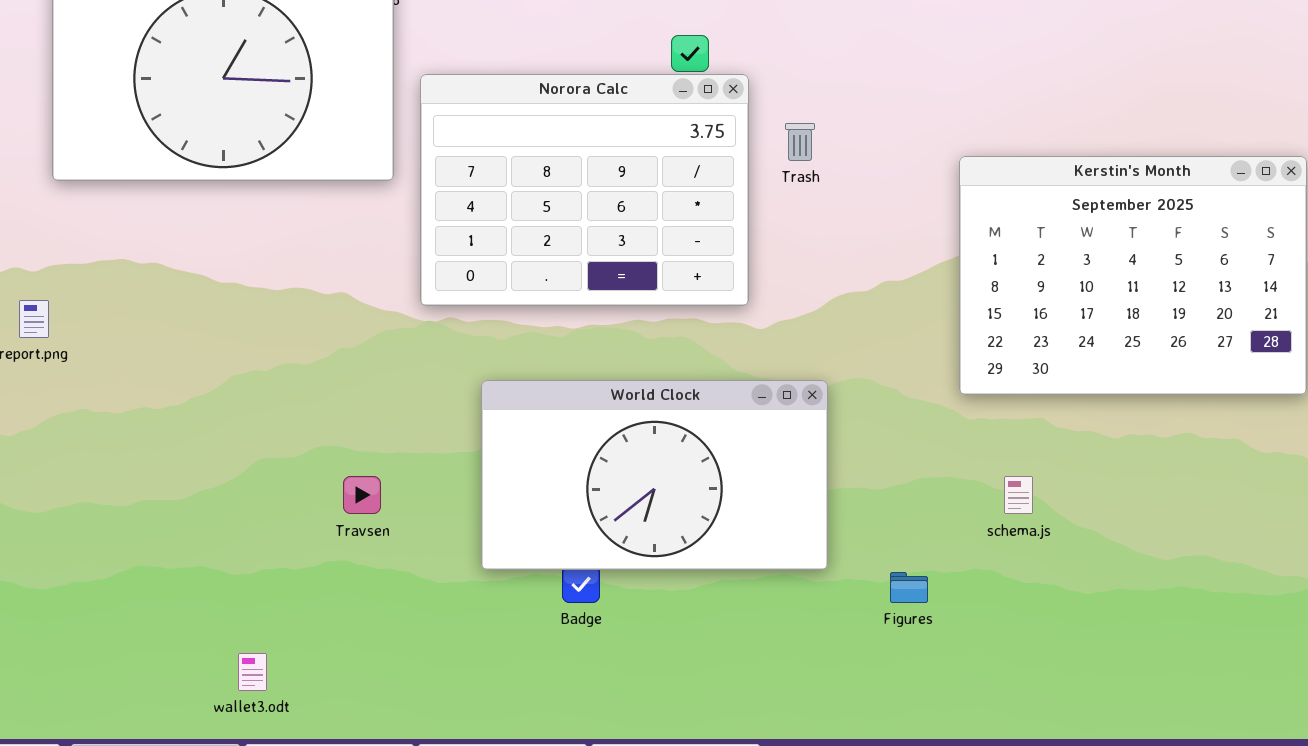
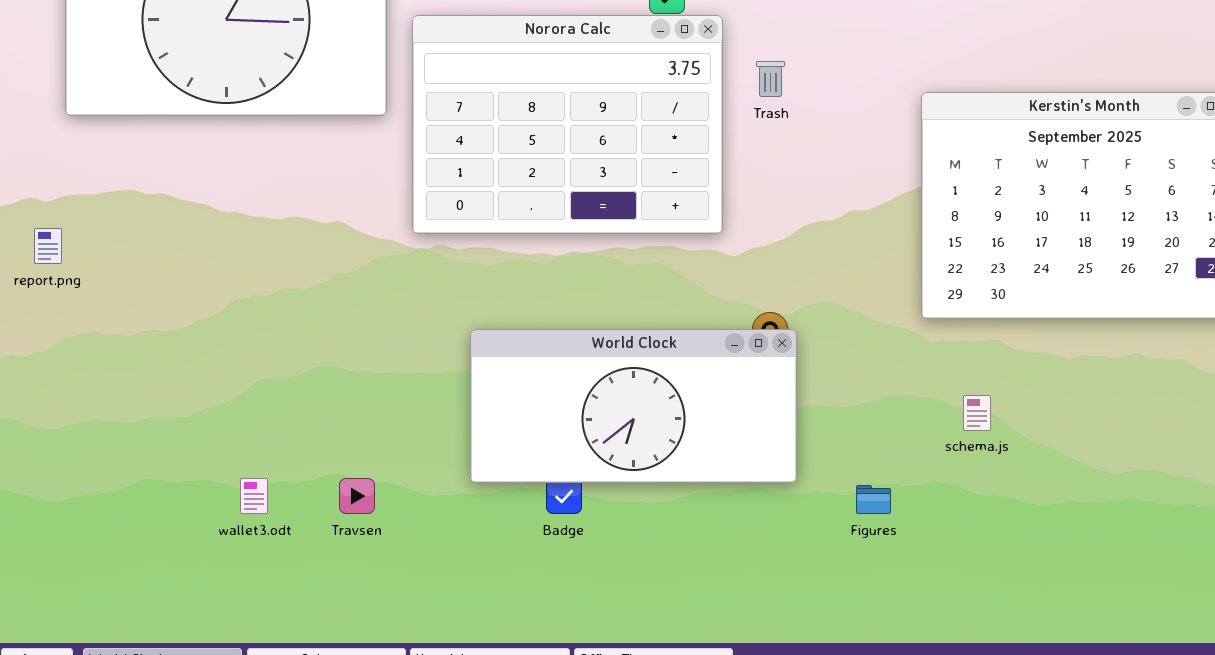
World Clock: [481,380,828,570] -> [470,329,797,483], resized
Travsen: [343,476,381,514] -> [339,478,375,514], moved
wallet3.odt: [238,653,267,691] -> [240,478,268,514], moved

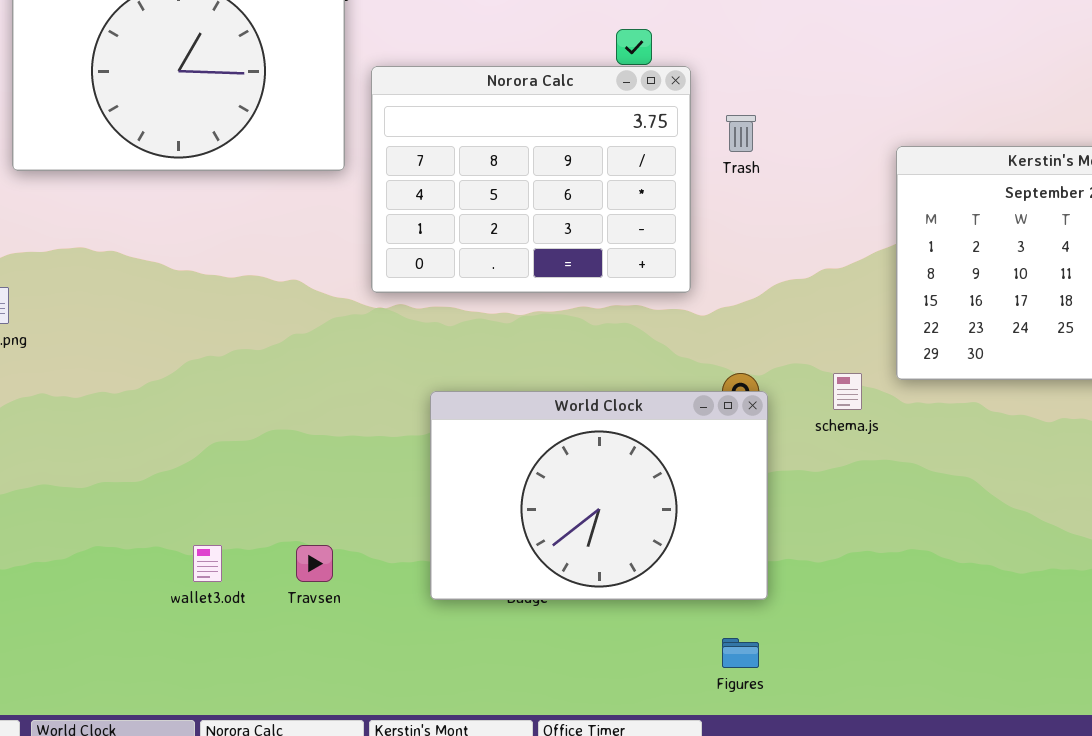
World Clock: [470,329,797,483] -> [430,391,768,600], resized
schema.js: [963,395,991,431] -> [833,373,862,410], moved
Figures: [856,485,891,514] -> [722,638,759,668], moved

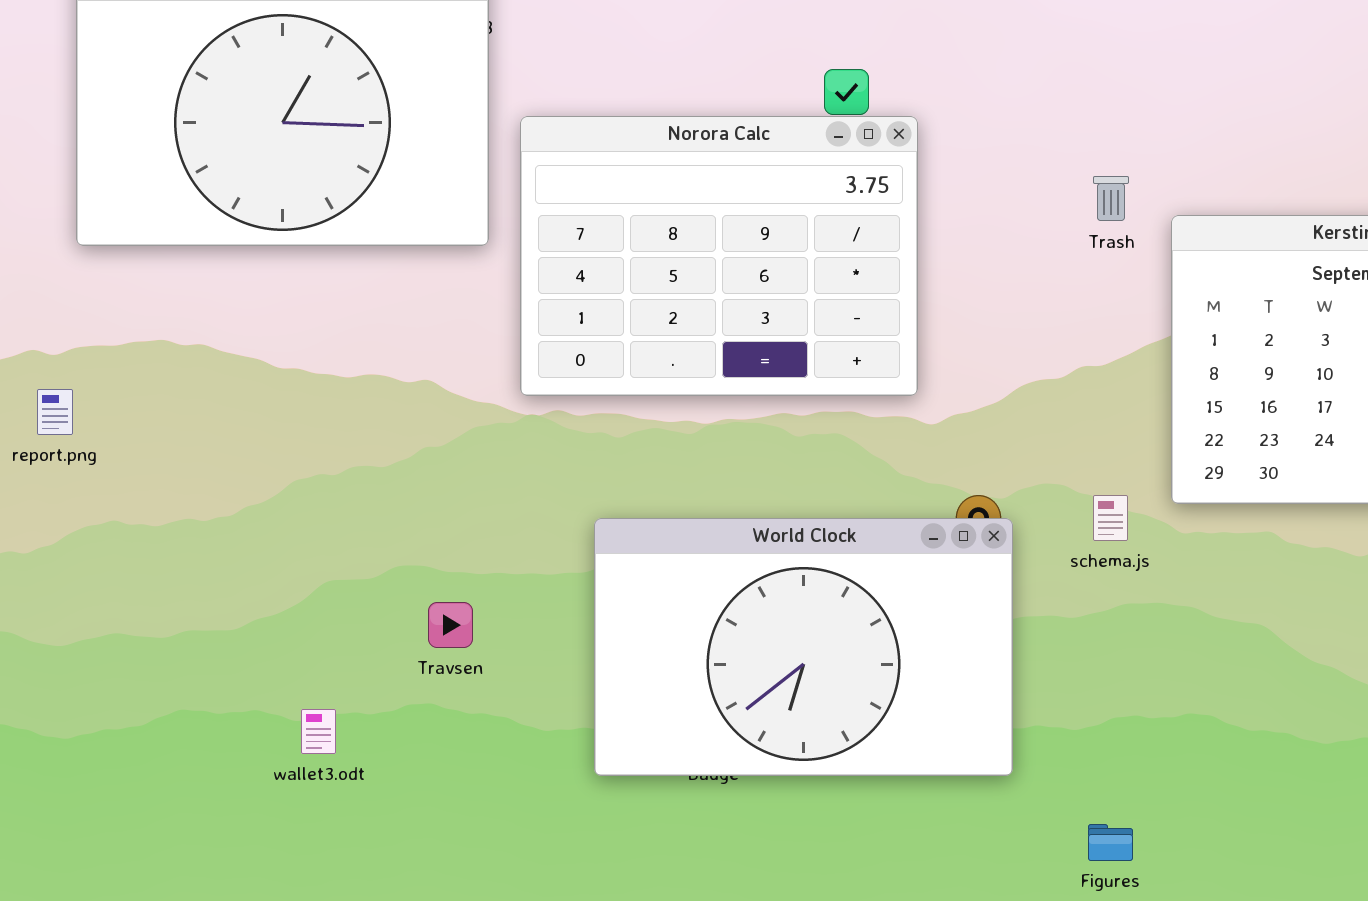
Trash: [726,115,756,152] -> [1093,176,1129,221], moved
Travsen: [296,545,333,582] -> [428,602,473,648], moved
Figures: [722,638,759,668] -> [1088,824,1133,861], moved

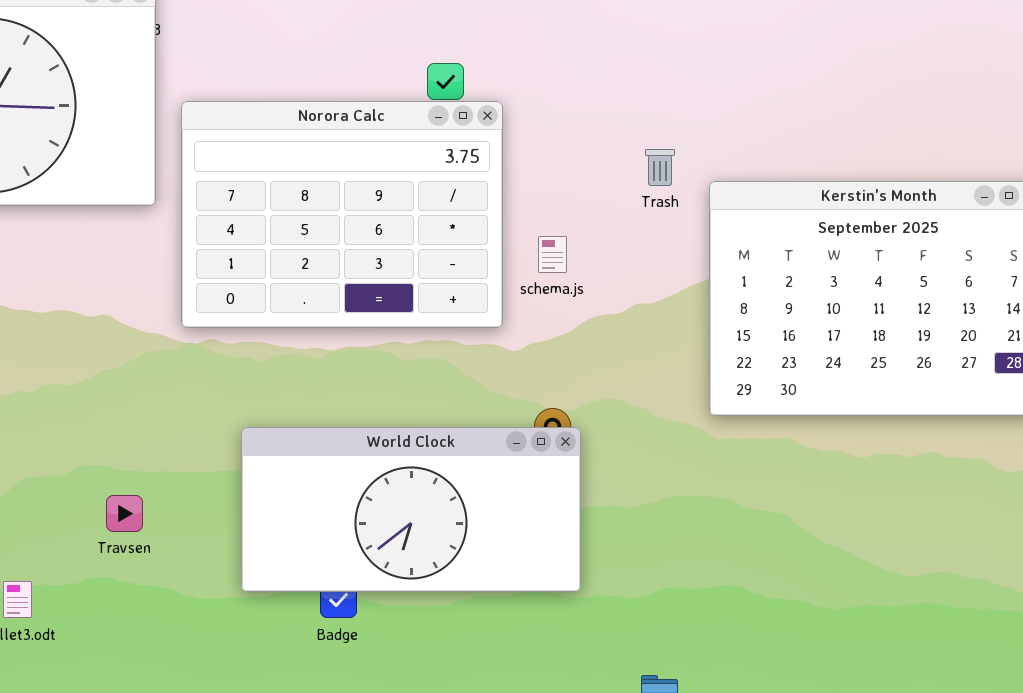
schema.js: [1093,495,1128,541] -> [538,236,567,273], moved
World Clock: [594,518,1013,776] -> [241,427,581,592], resized

